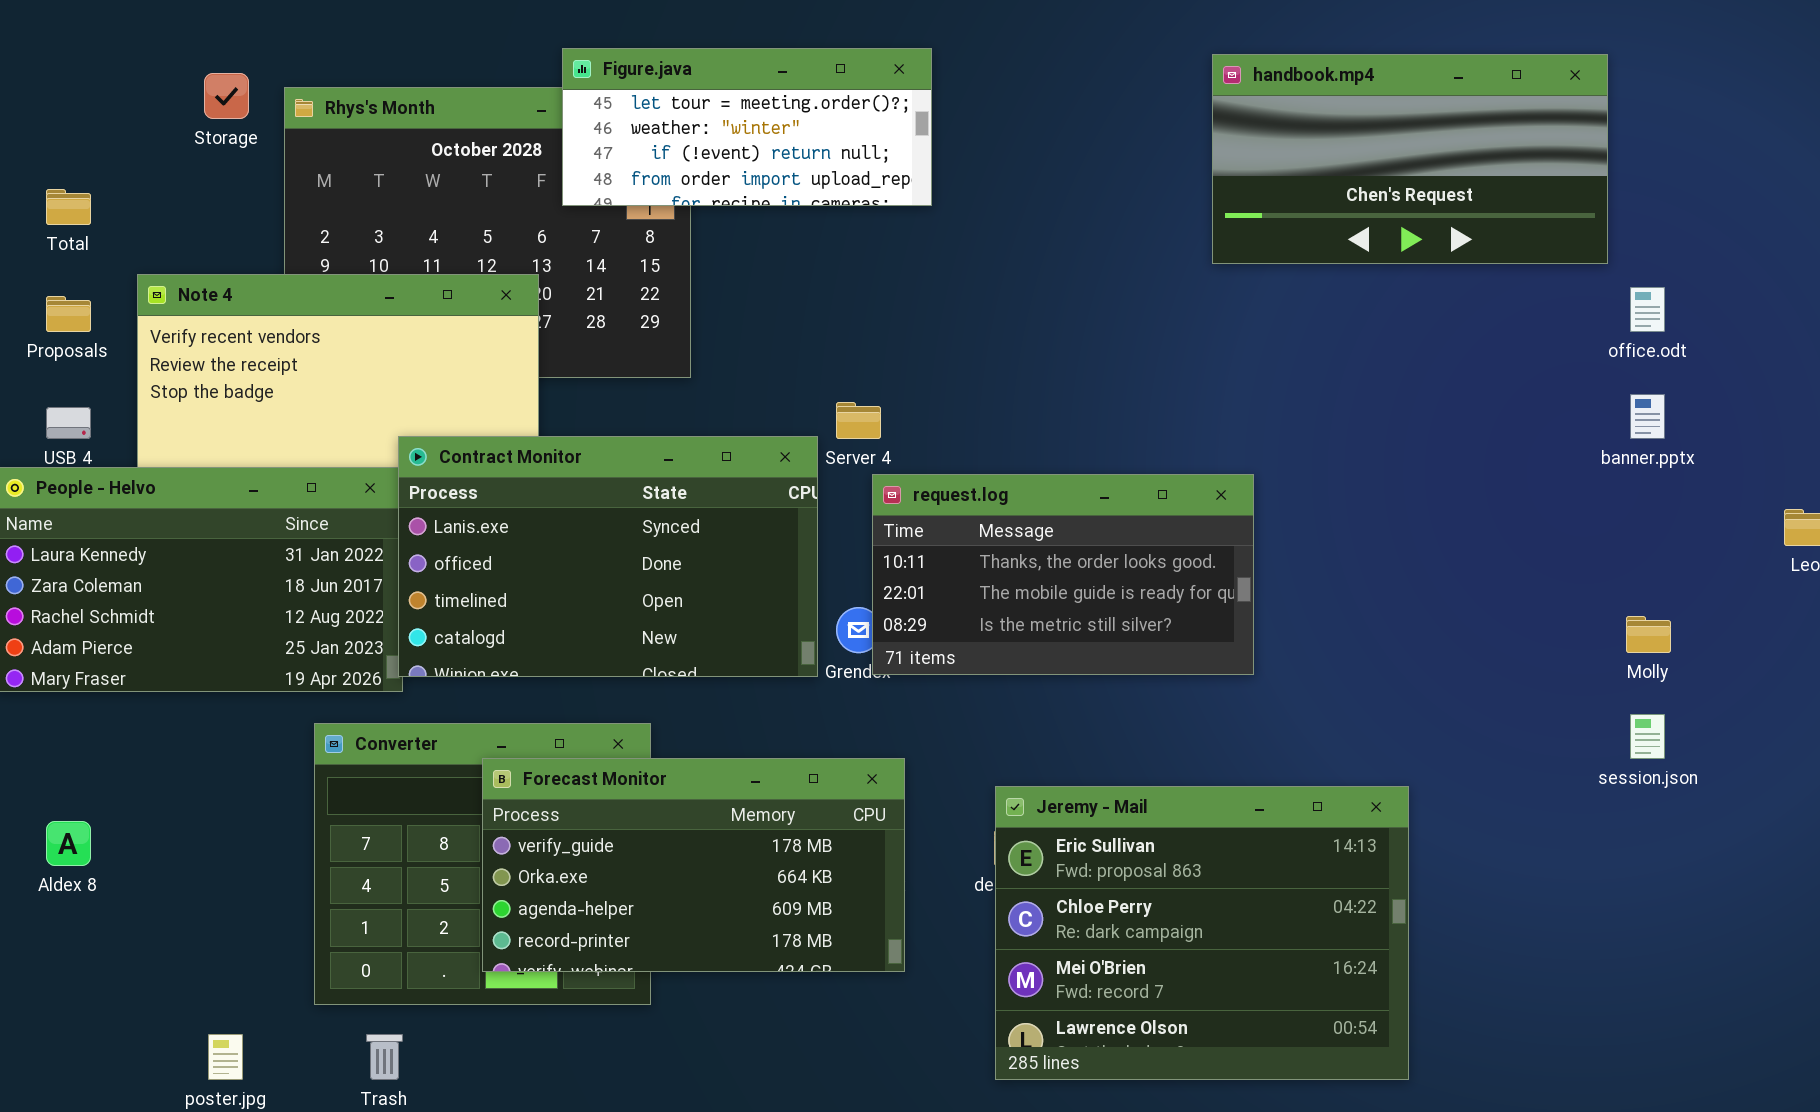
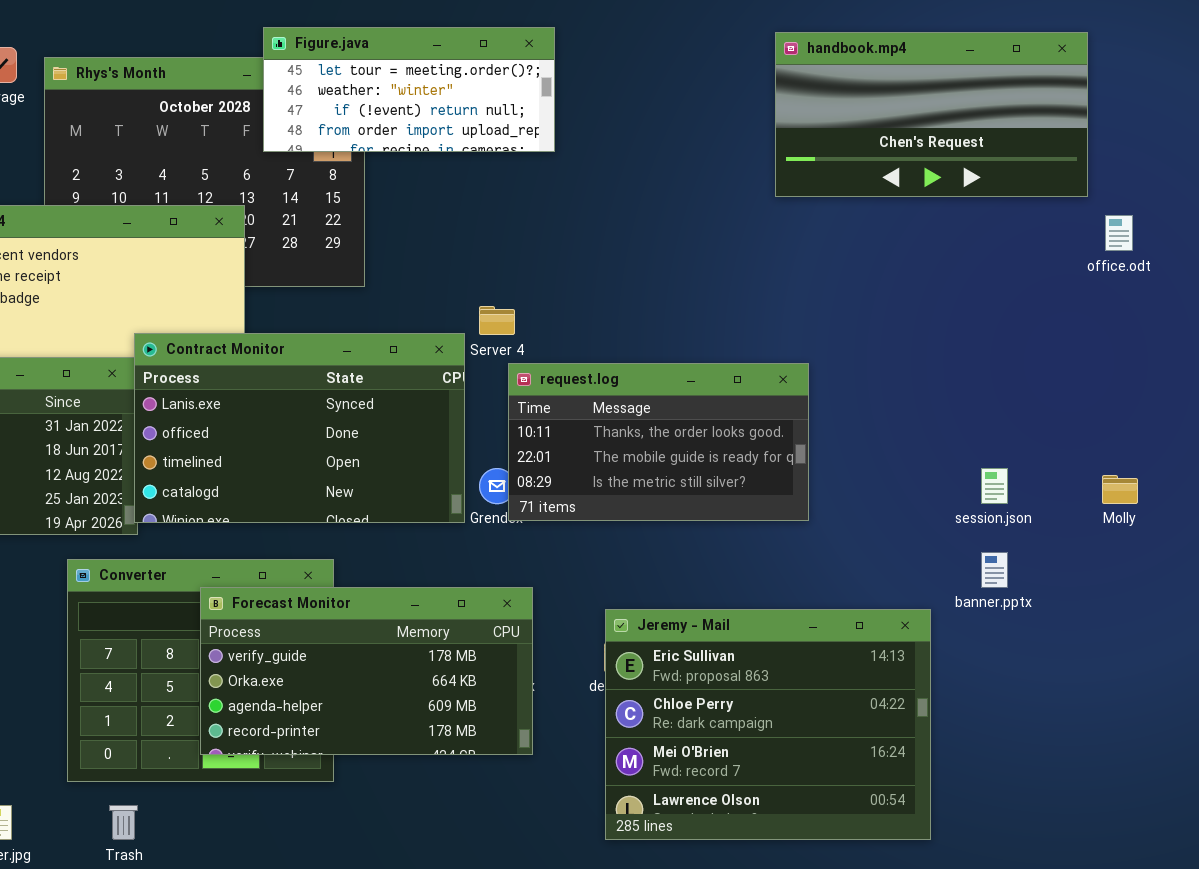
banner.pptx: [1630,394,1665,439] -> [981,552,1008,588], moved
session.json: [1630,714,1665,759] -> [981,468,1008,504], moved

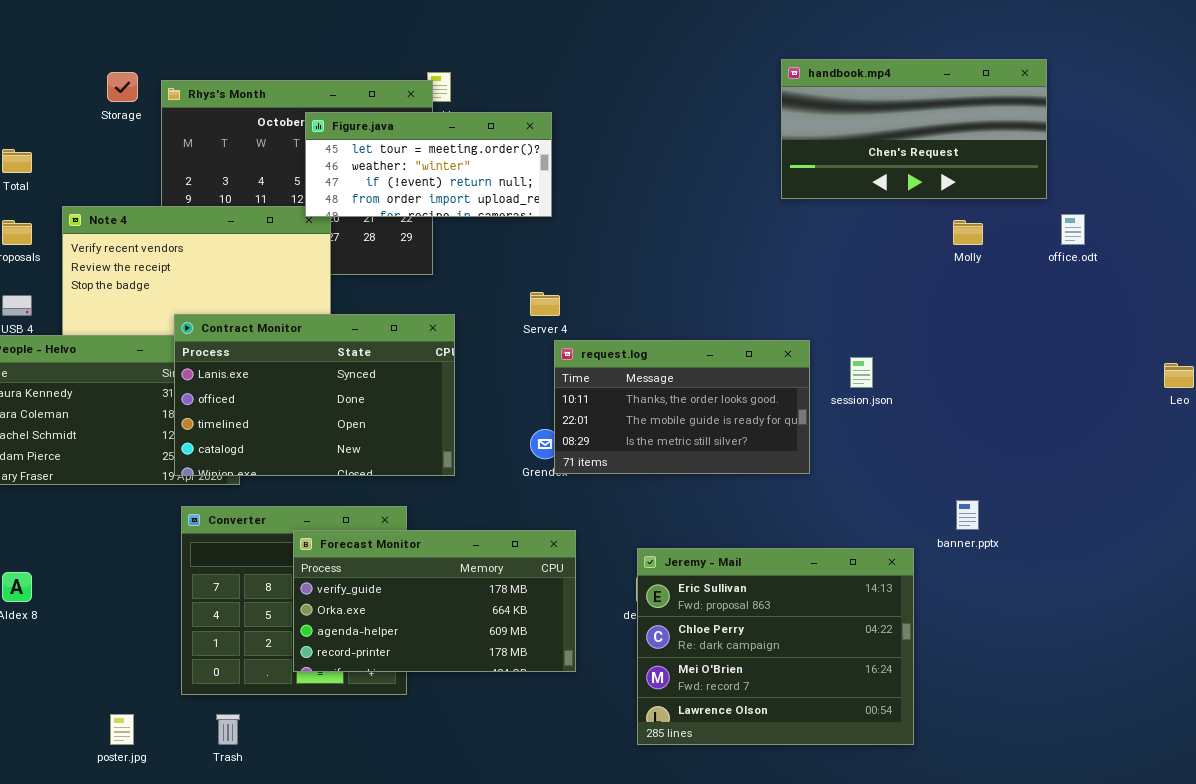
Figure.java: [263,27,555,152] -> [305,112,552,217], moved
Contract Monitor: [134,333,465,523] -> [174,314,455,476], moved
session.json: [981,468,1008,504] -> [850,357,873,388], moved
Molly: [1102,475,1138,504] -> [953,220,983,245], moved

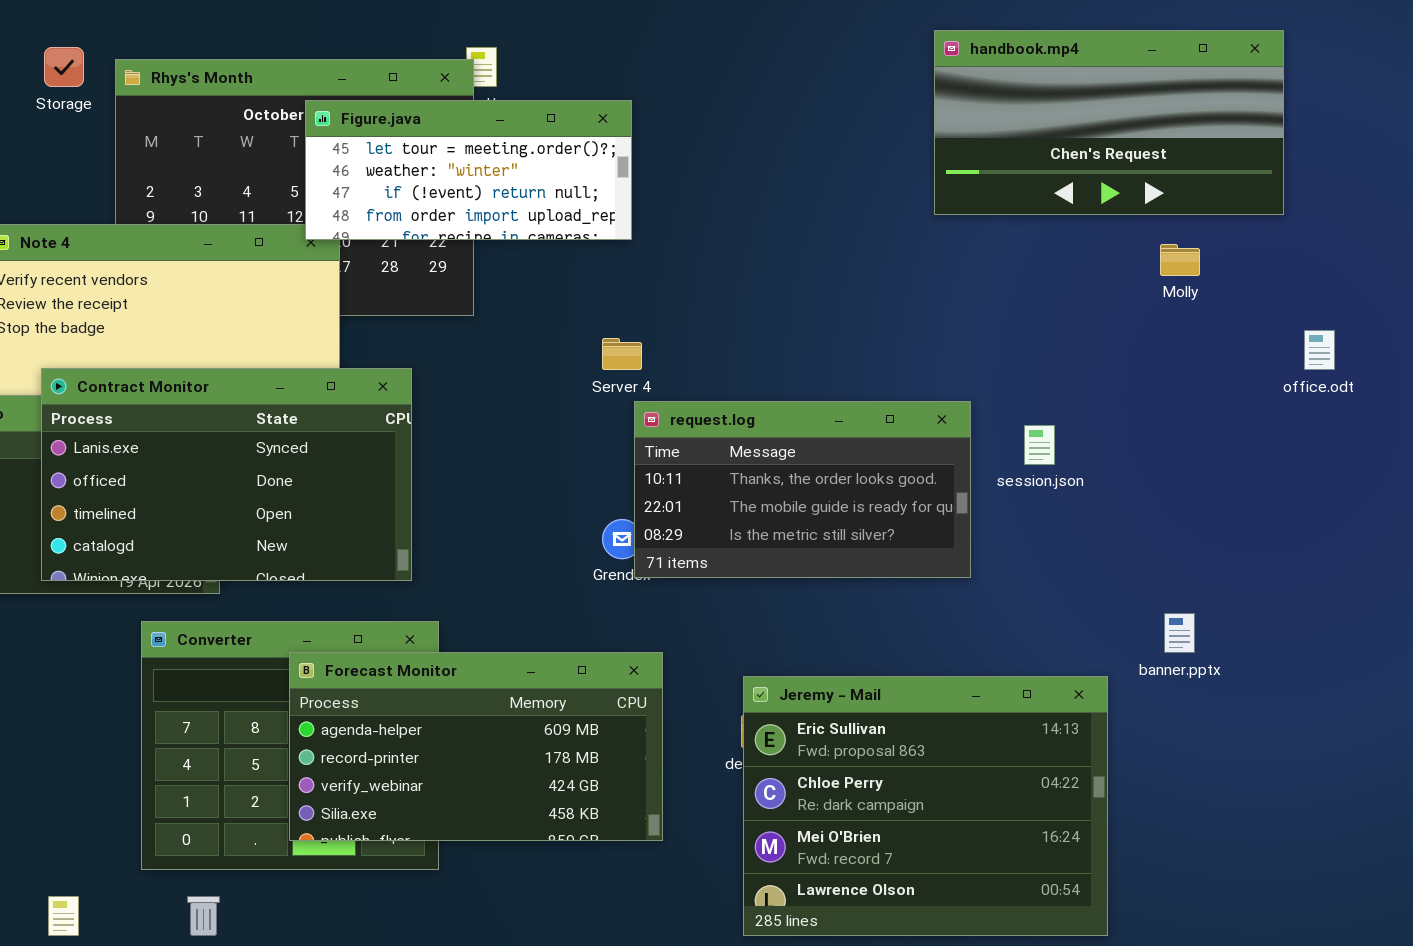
office.odt: [1061,214,1085,245] -> [1304,330,1335,370], moved
Contract Monitor: [174,314,455,476] -> [41,368,412,581], moved
Forecast Monitor: [293,530,576,672] -> [289,652,663,841], scrolled down 2 rows

